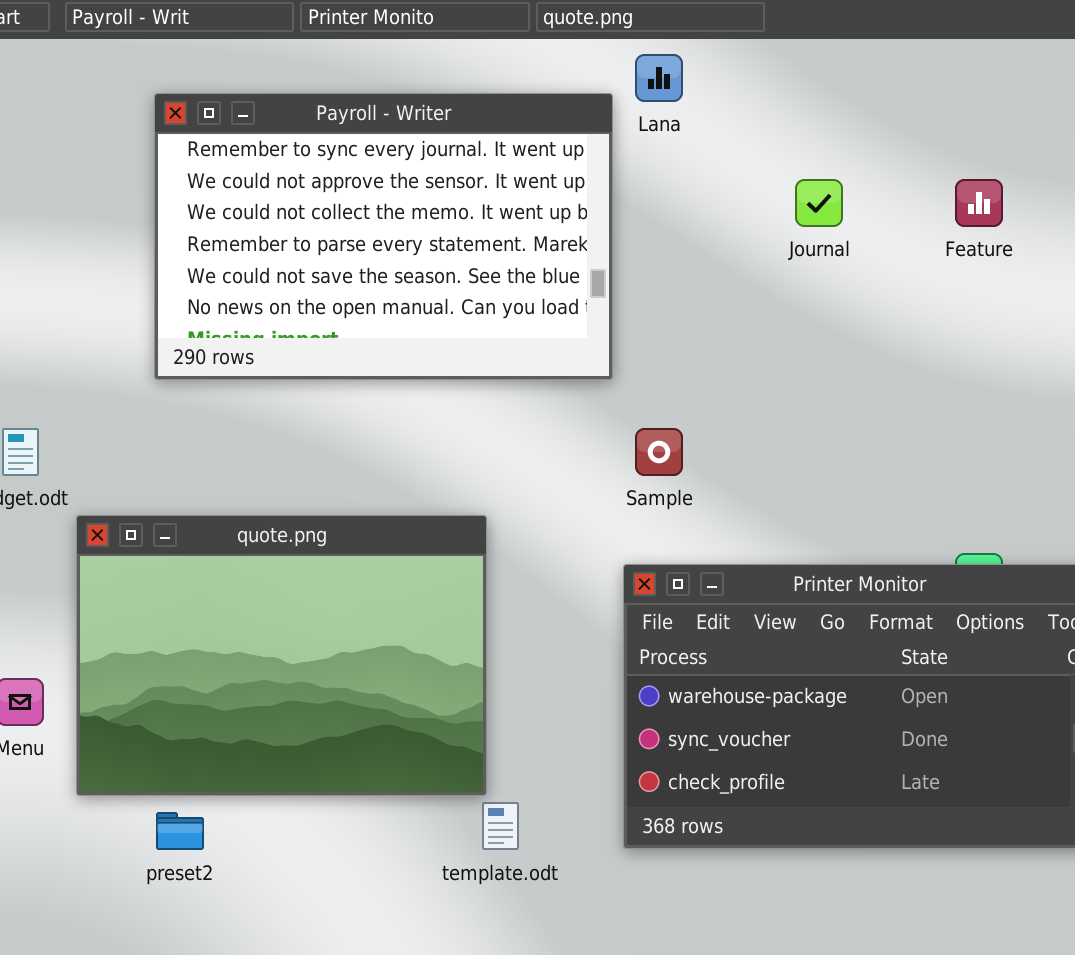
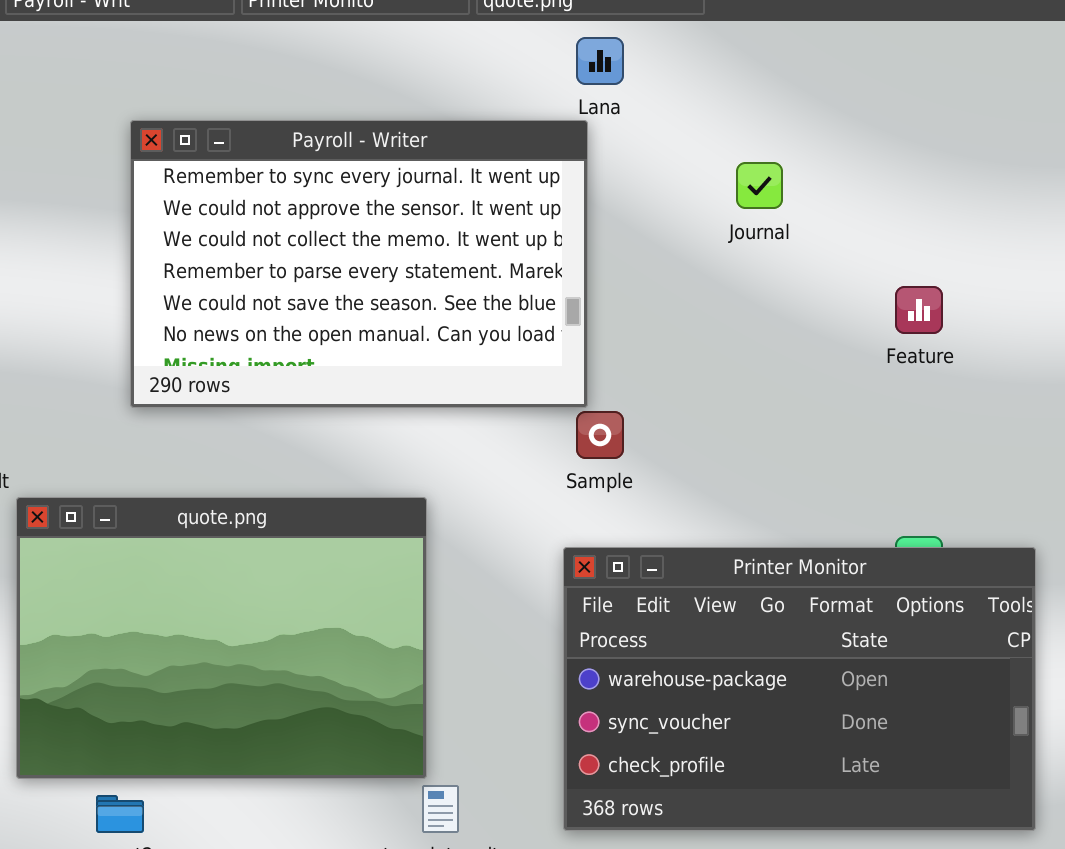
Payroll - Writer: [154,93,613,380] -> [130,120,588,408], moved
Feature: [955,179,1003,227] -> [895,286,943,334], moved

